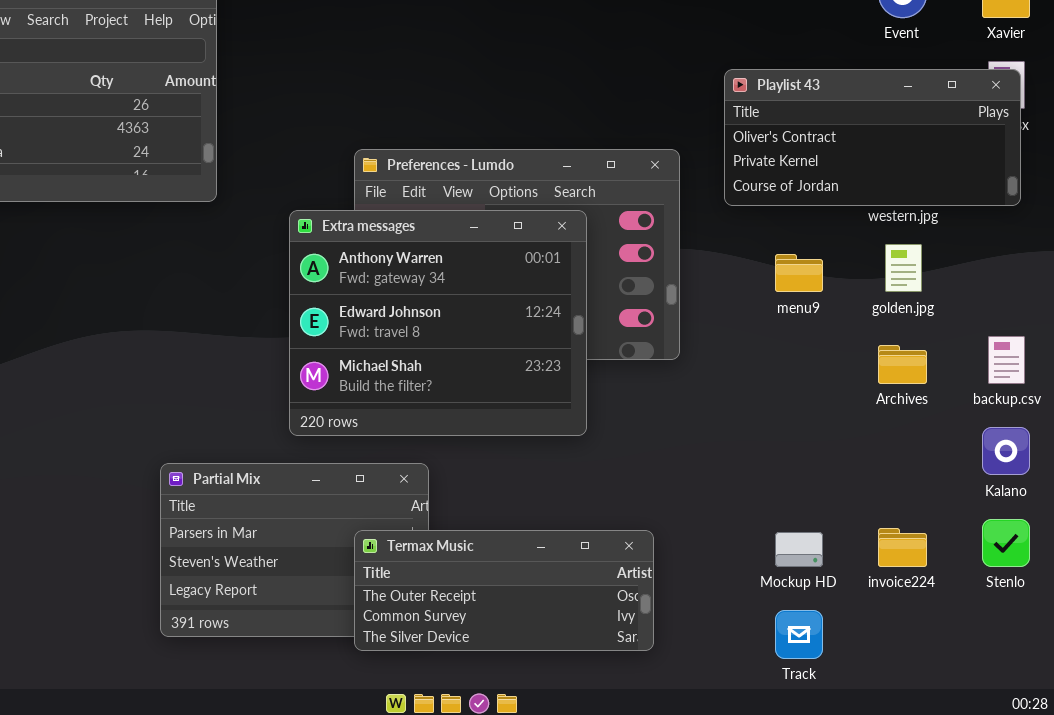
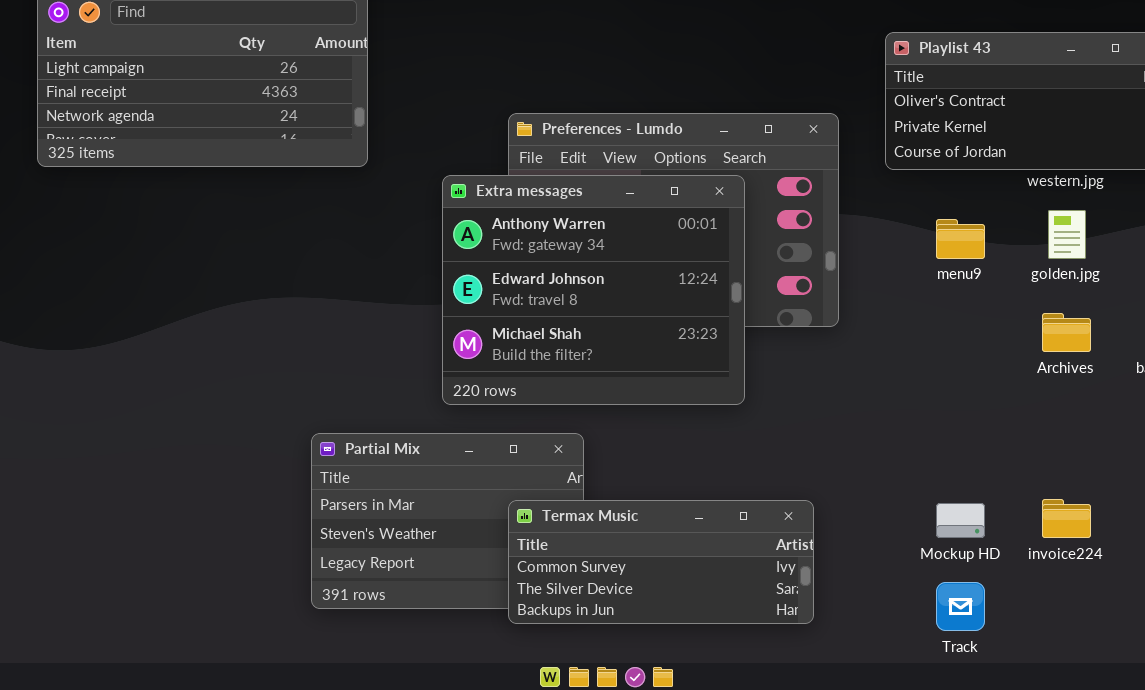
Termax Music: [354,530,654,651] -> [508,500,814,624], scrolled down 1 row

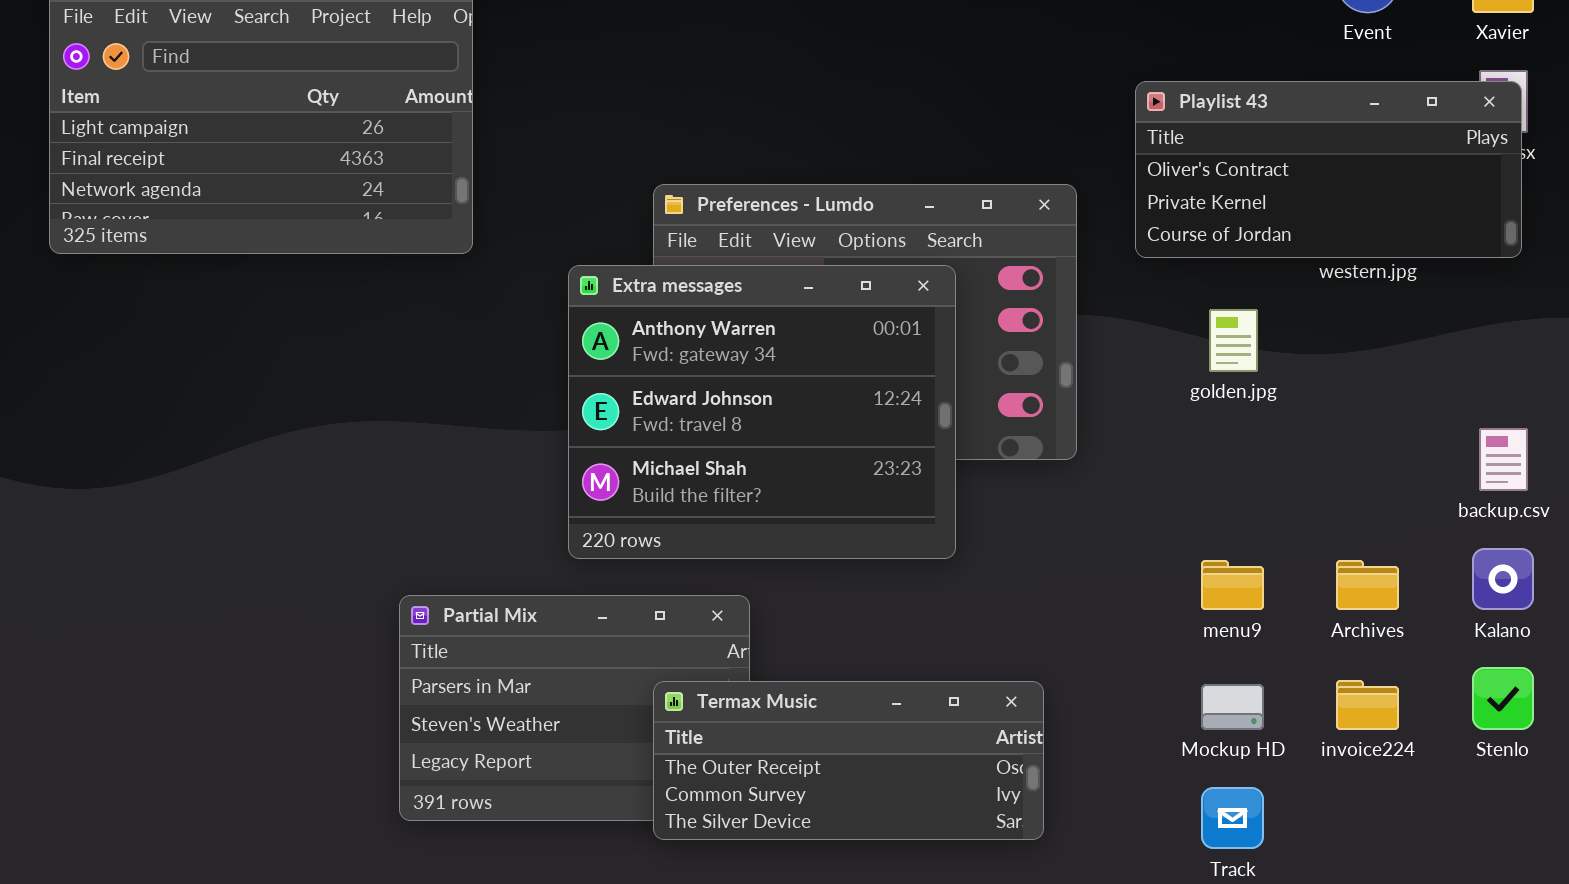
golden.jpg: [1048,210,1086,259] -> [1209,309,1258,372], moved
menu9: [936,219,985,259] -> [1201,560,1264,610], moved
Archives: [1042,313,1091,352] -> [1336,560,1399,610], moved
Termax Music: [508,500,814,624] -> [653,681,1044,840], scrolled up 1 row

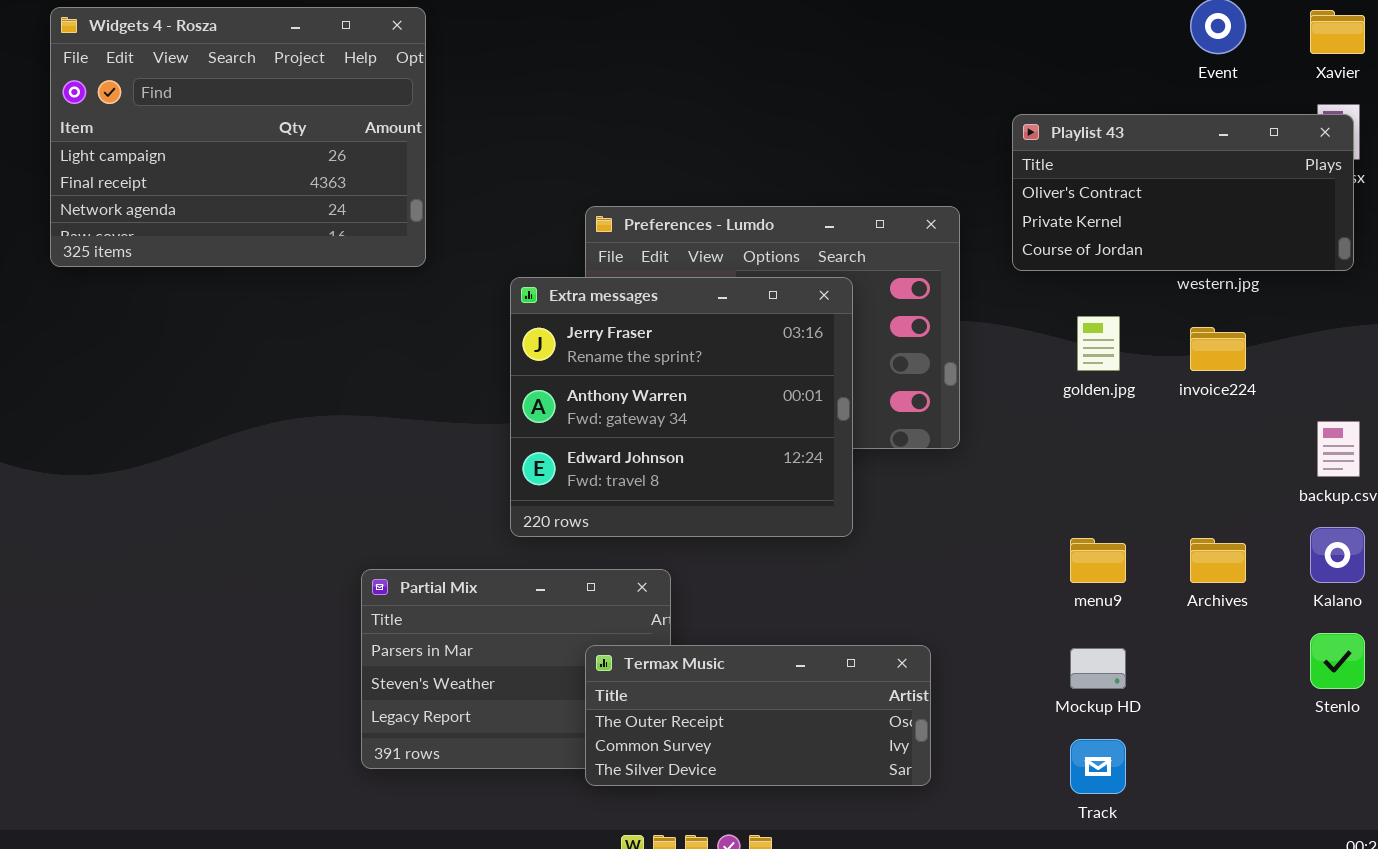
Extra messages: [568,265,956,559] -> [510,277,853,537], scrolled up 1 row
invoice224: [1336,680,1399,730] -> [1190,327,1246,371], moved

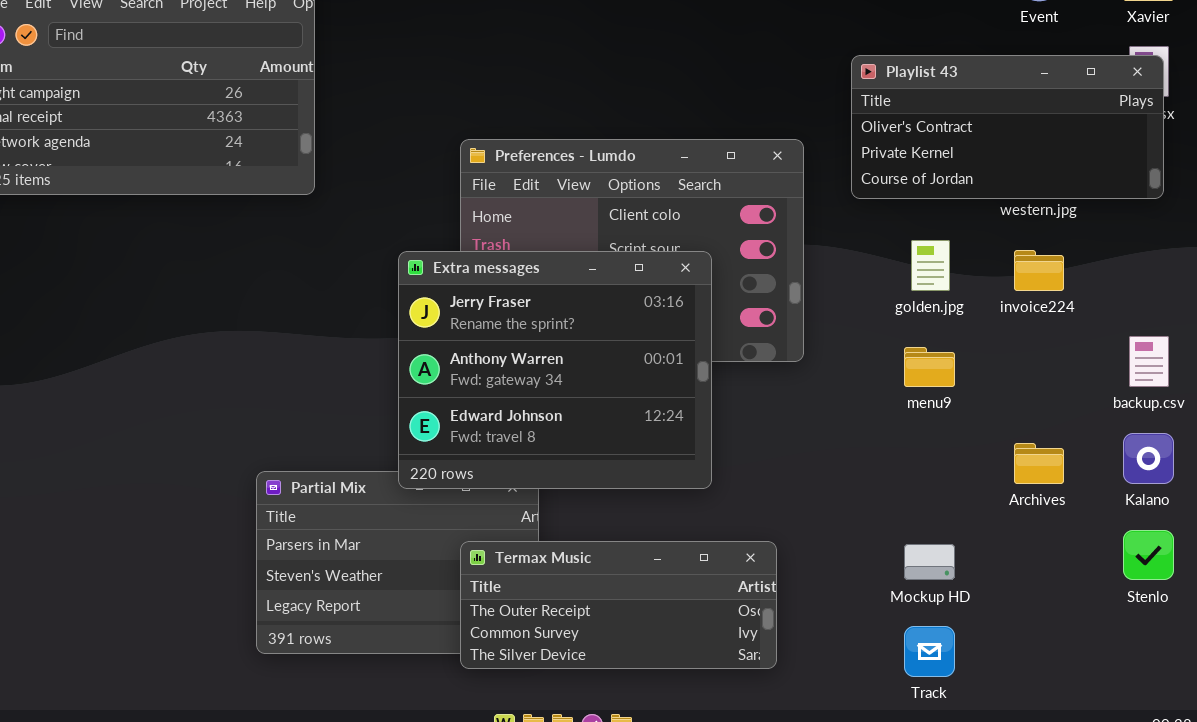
Extra messages: [510,277,853,537] -> [398,251,712,489], moved
menu9: [1070,538,1126,583] -> [904,347,955,387], moved

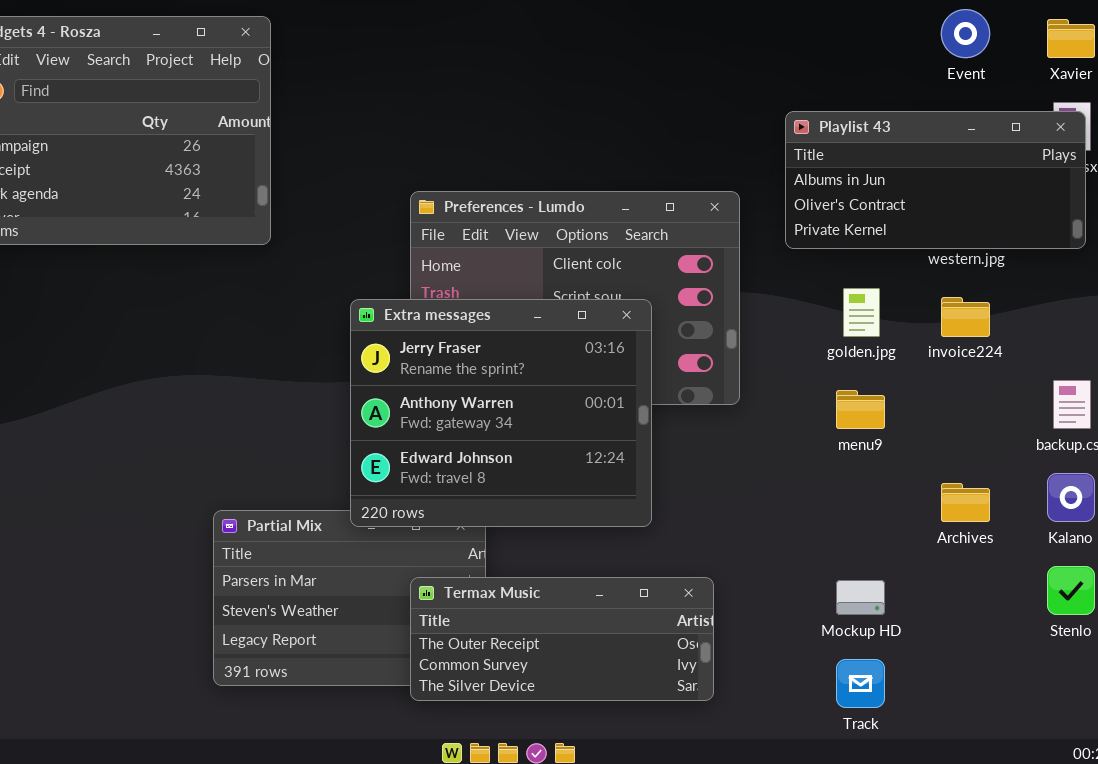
Playlist 43: [851,55,1164,199] -> [785,111,1086,249], scrolled up 1 row

